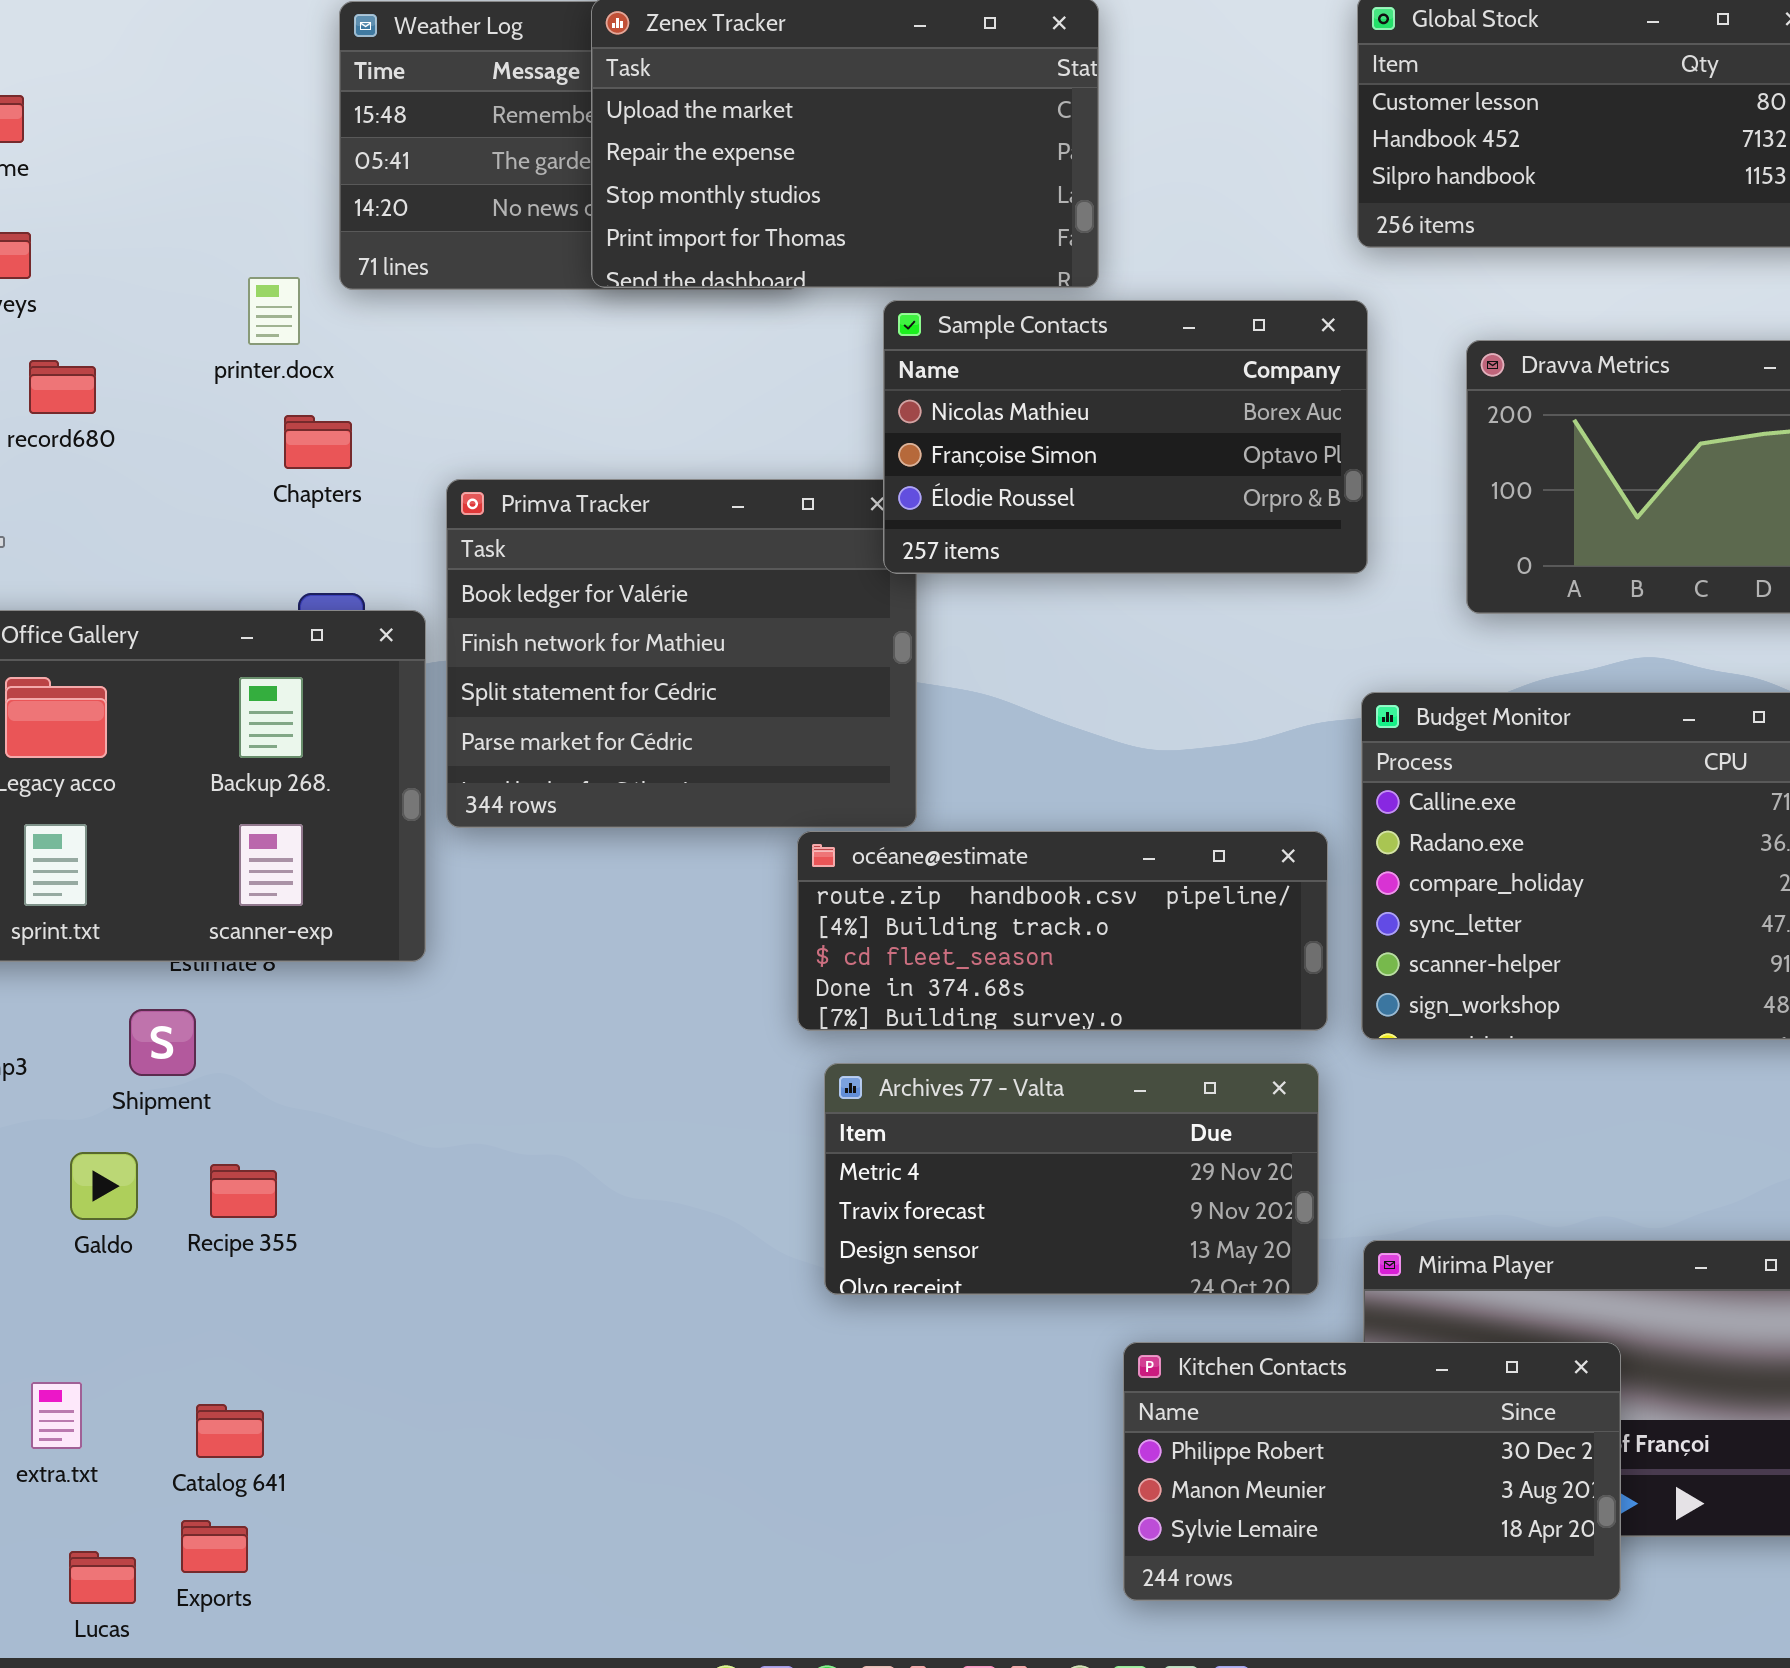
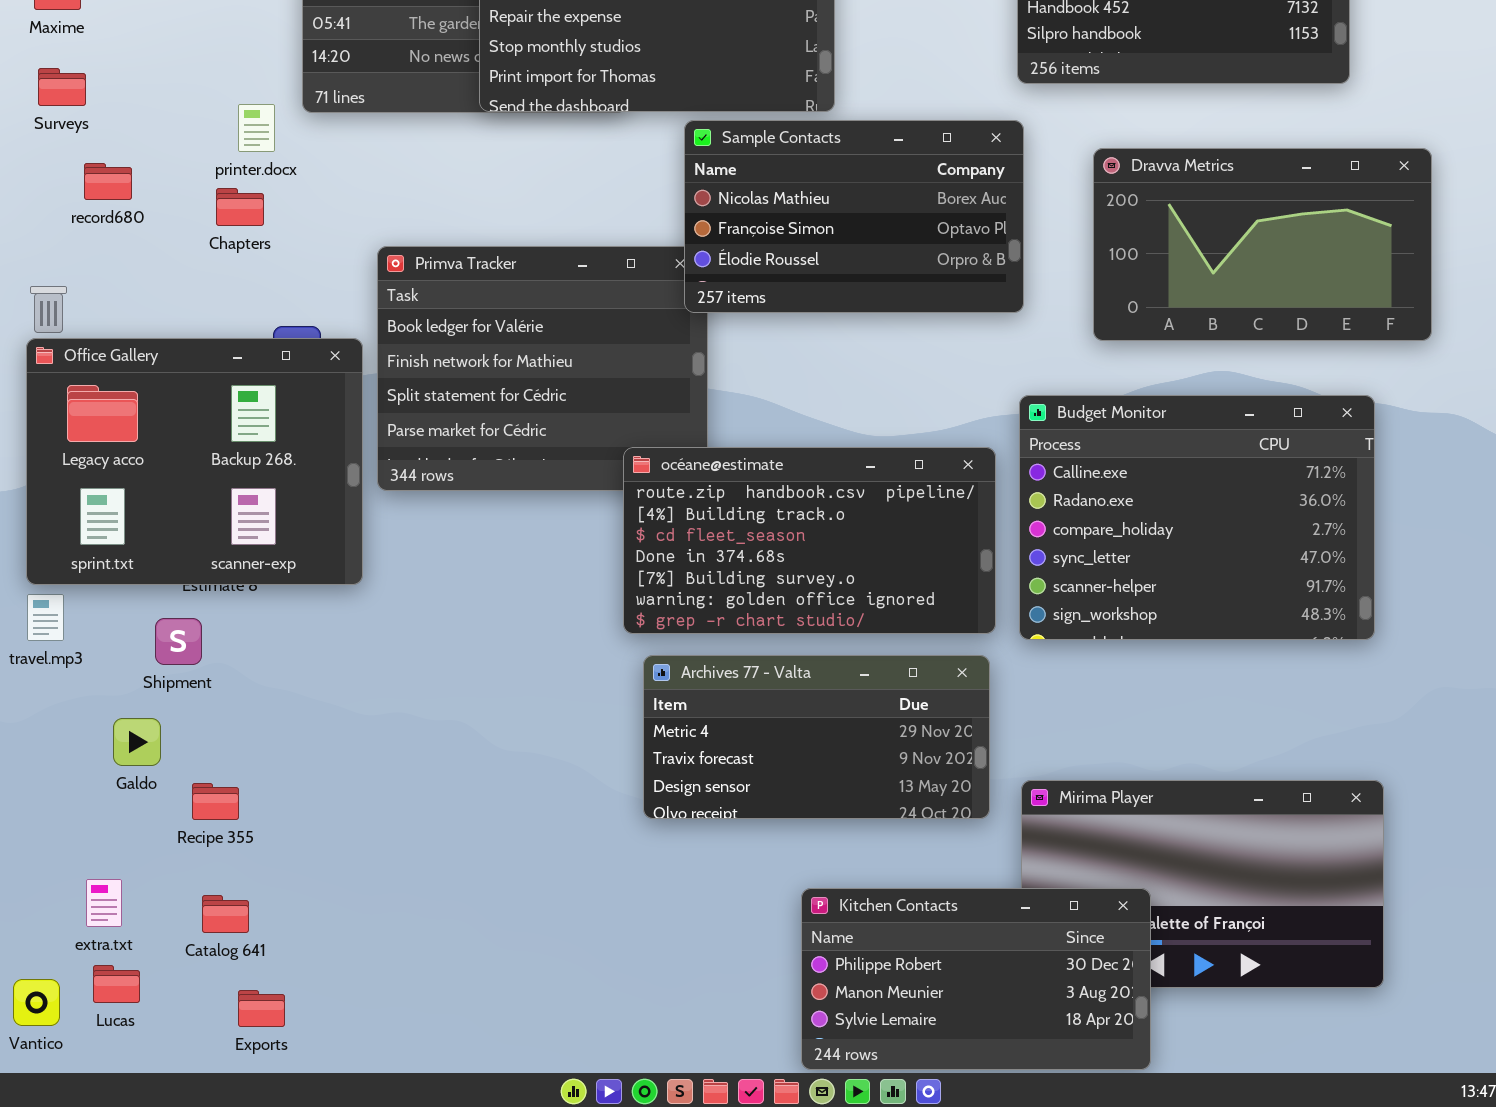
Chapters: [284,415,352,469] -> [216,188,264,226], moved
océane@estimate: [797,831,1328,1031] -> [623,447,996,634], resized
Recipe 355: [210,1164,277,1218] -> [192,783,239,820], moved
Kitchen Contacts: [1123,1342,1621,1601] -> [801,888,1151,1070], moved
Exports: [181,1520,248,1573] -> [238,990,285,1027], moved
Lucas: [69,1551,136,1604] -> [93,965,140,1003], moved

